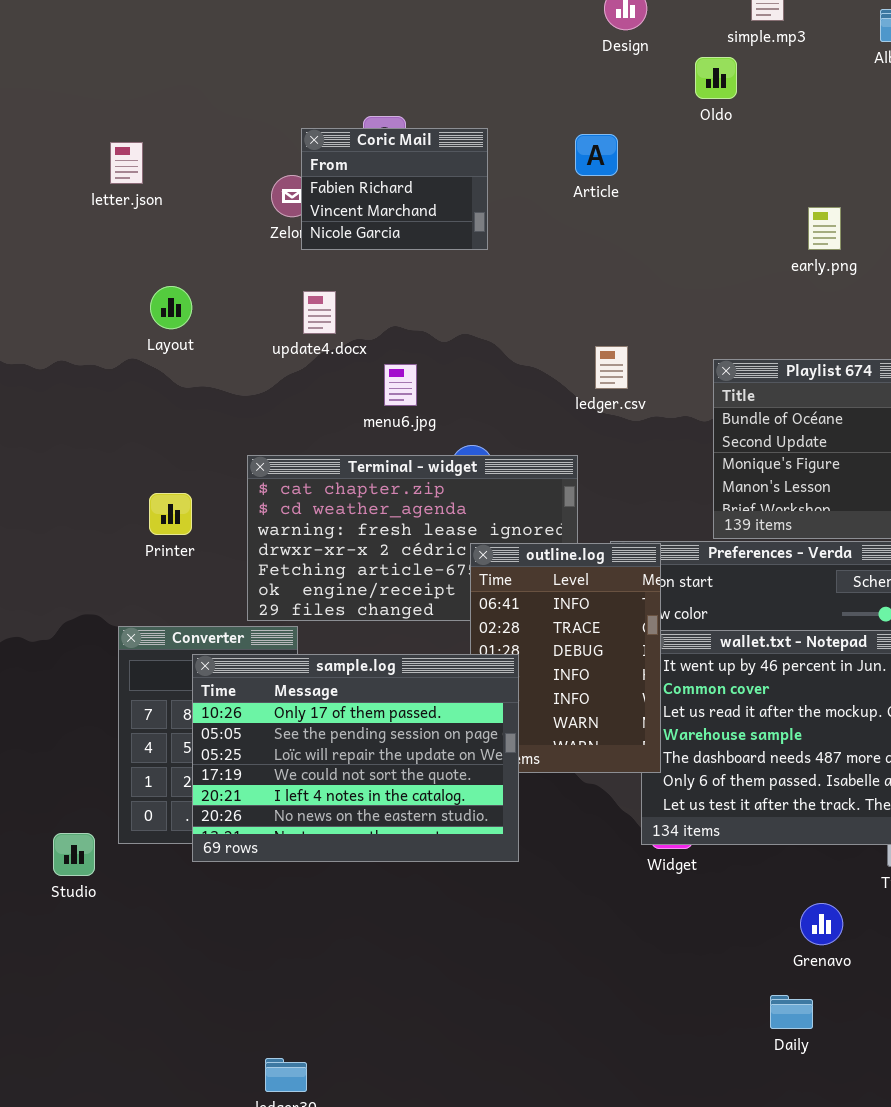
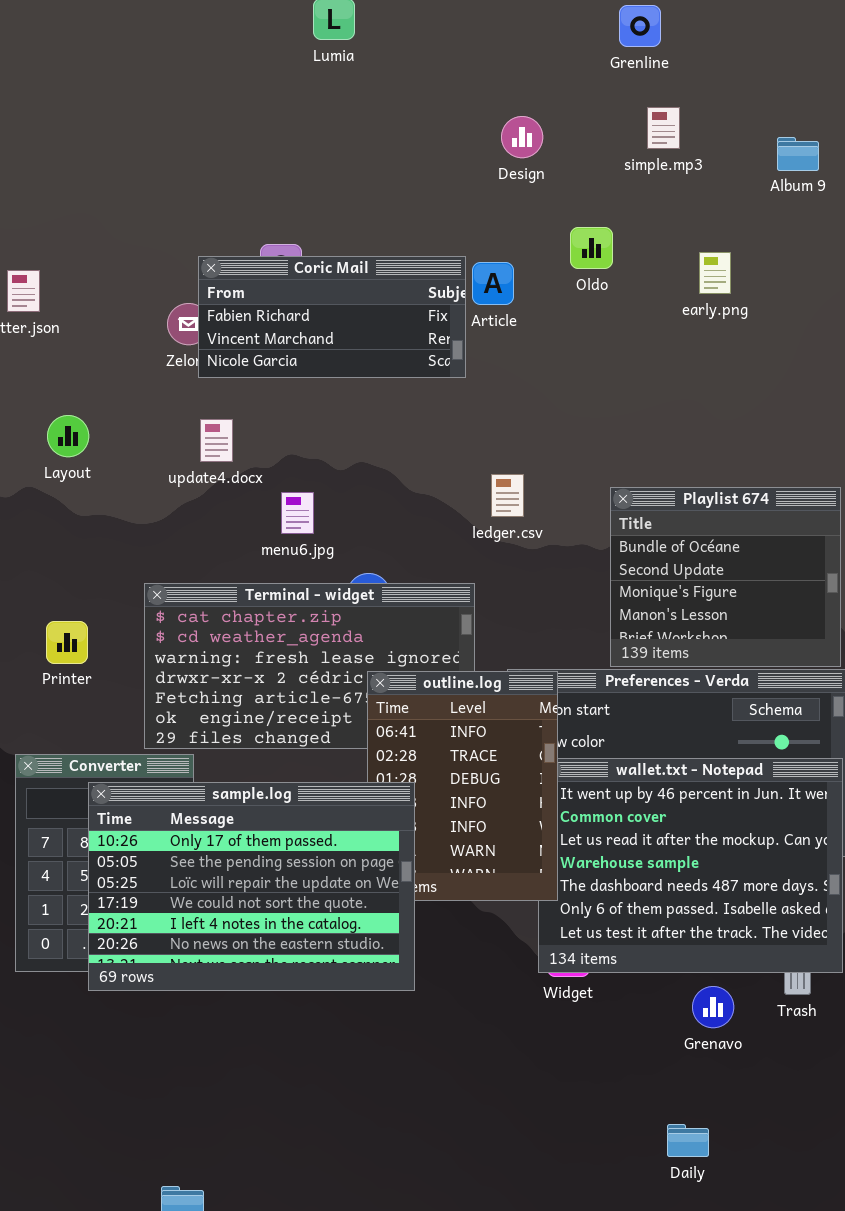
Oldo: [695,57,737,99] -> [570,227,613,269], moved
Coric Mail: [301,128,488,250] -> [198,256,466,378], resized
early.png: [808,207,841,250] -> [699,252,731,294], moved
Grenavo: [800,903,843,945] -> [692,986,734,1028], moved

